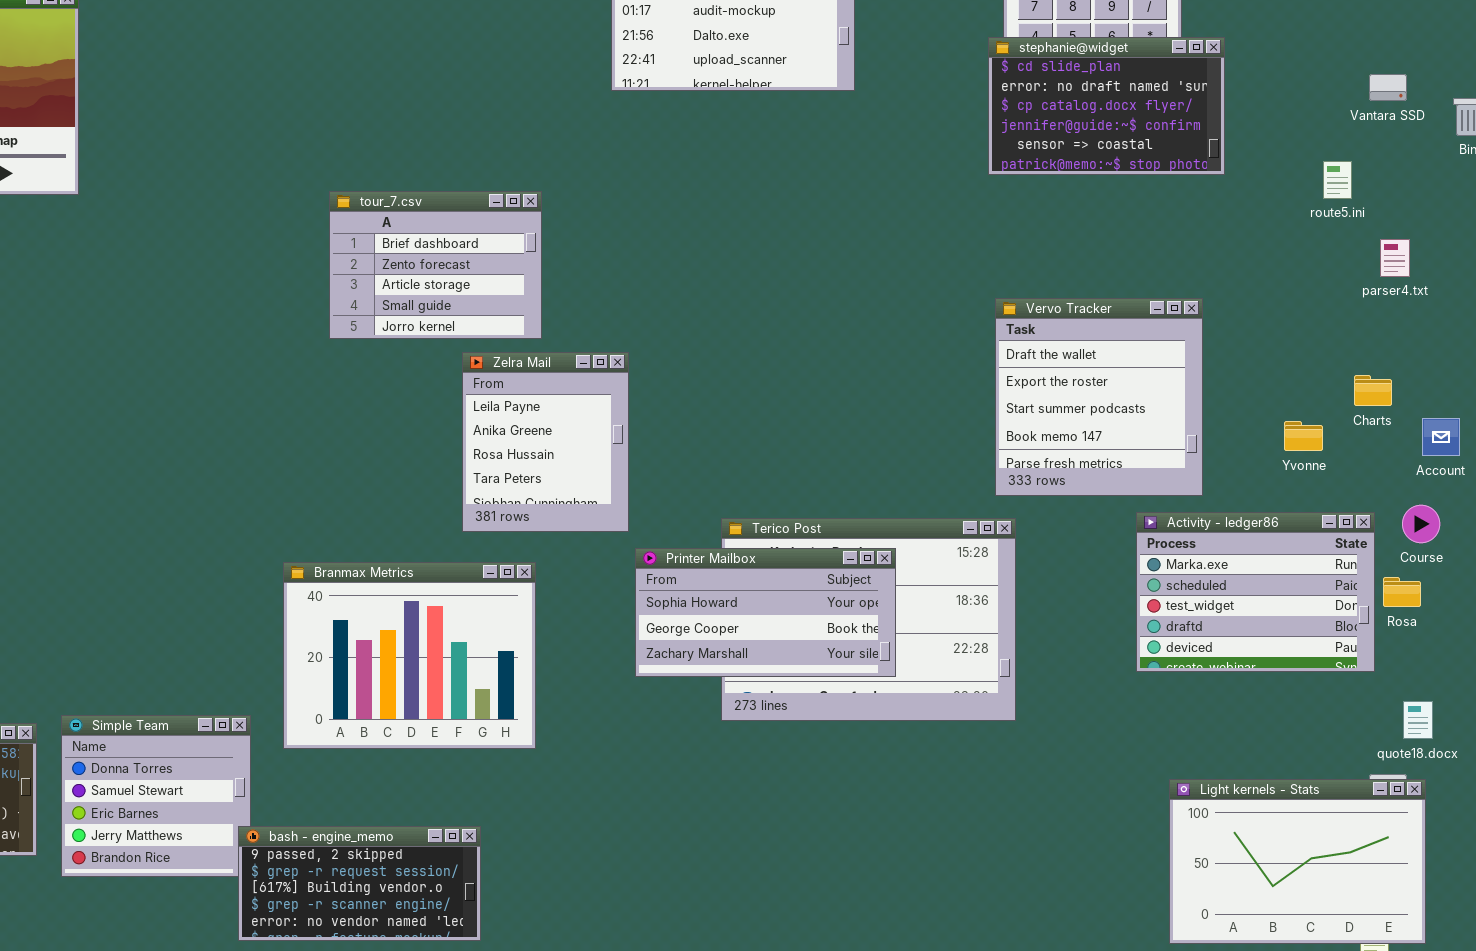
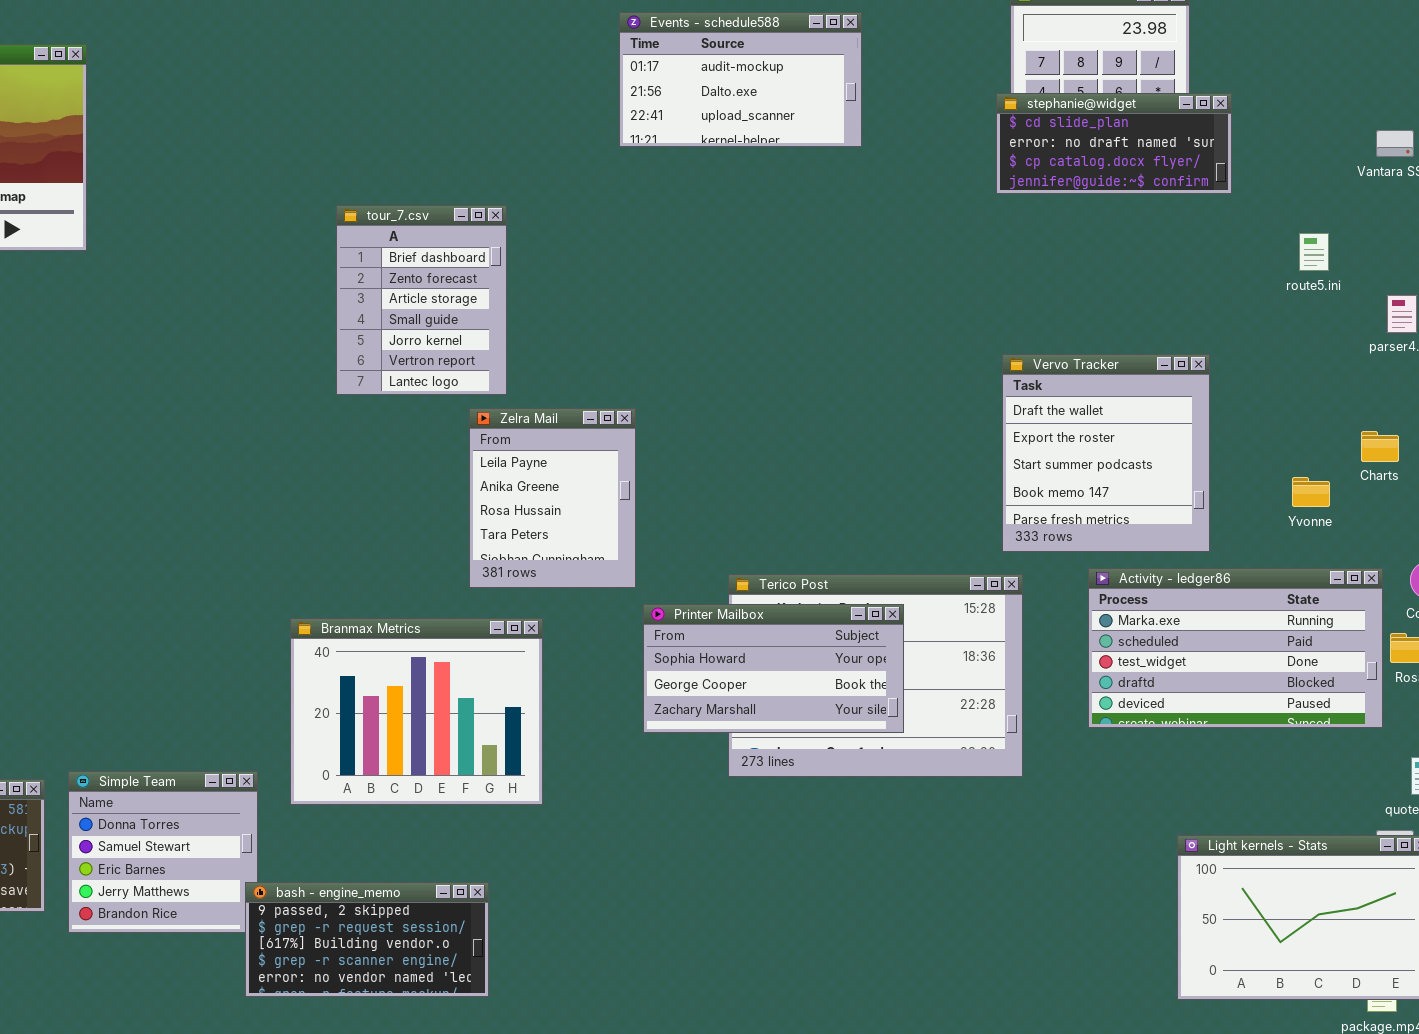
stephanie@widget: [988,37,1225,175] -> [996,93,1232,194], resized
route5.ini: [1323,161,1352,199] -> [1299,233,1329,271], moved
tour_7.csv: [329,191,542,339] -> [336,205,507,395], resized
Activity - ledger86: [1136,512,1375,672] -> [1088,568,1383,728], resized

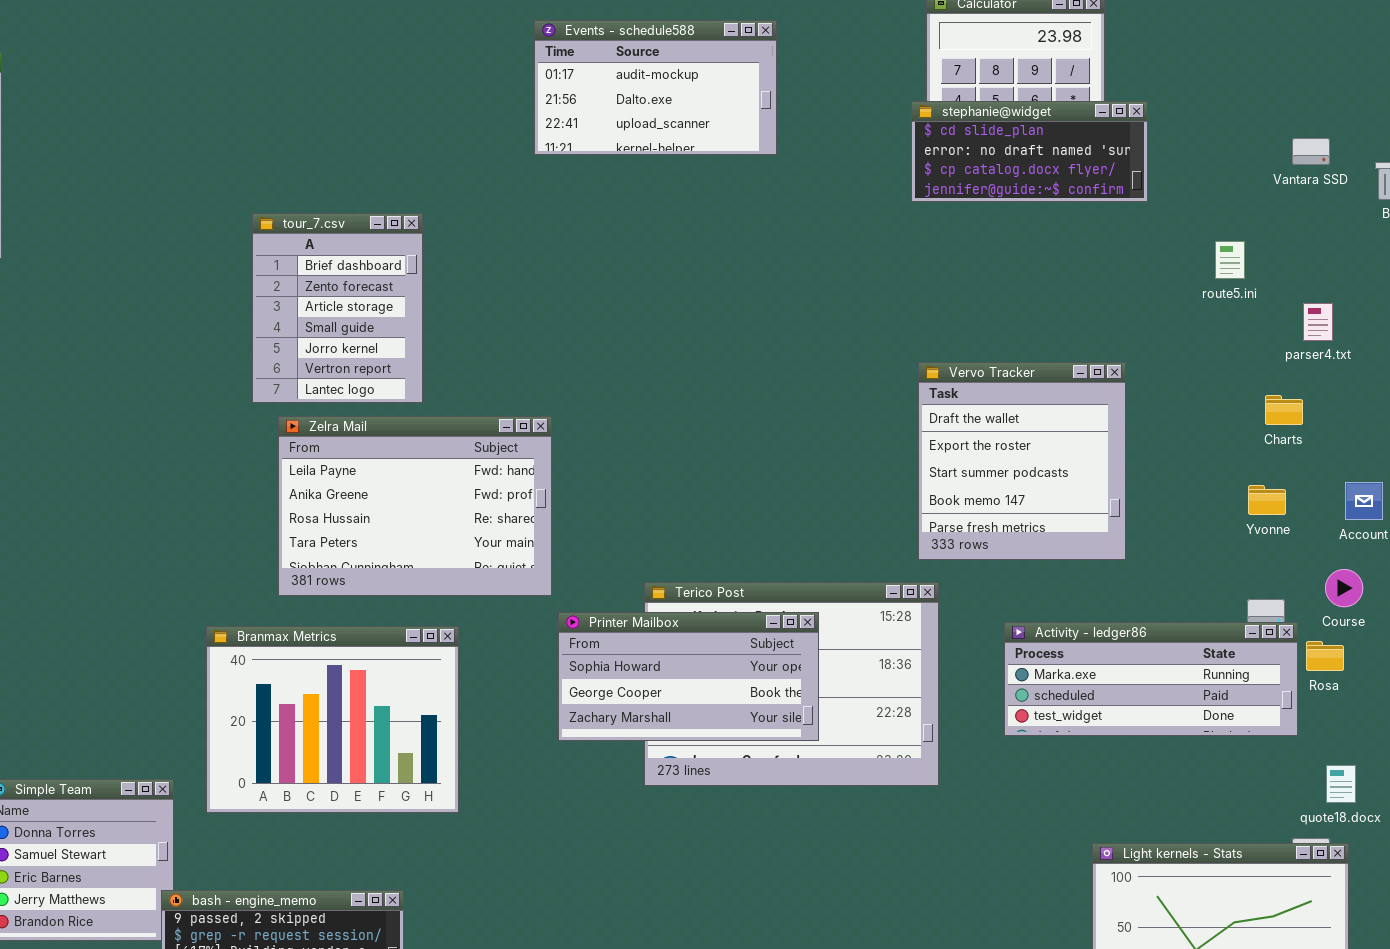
Zelra Mail: [469,408,636,588] -> [278,416,552,596], resized
Charts: [1361,431,1399,462] -> [1265,395,1303,425], moved
Yvonne: [1292,477,1330,507] -> [1248,485,1286,515], moved
Activity - ledger86: [1088,568,1383,728] -> [1004,622,1298,736], resized

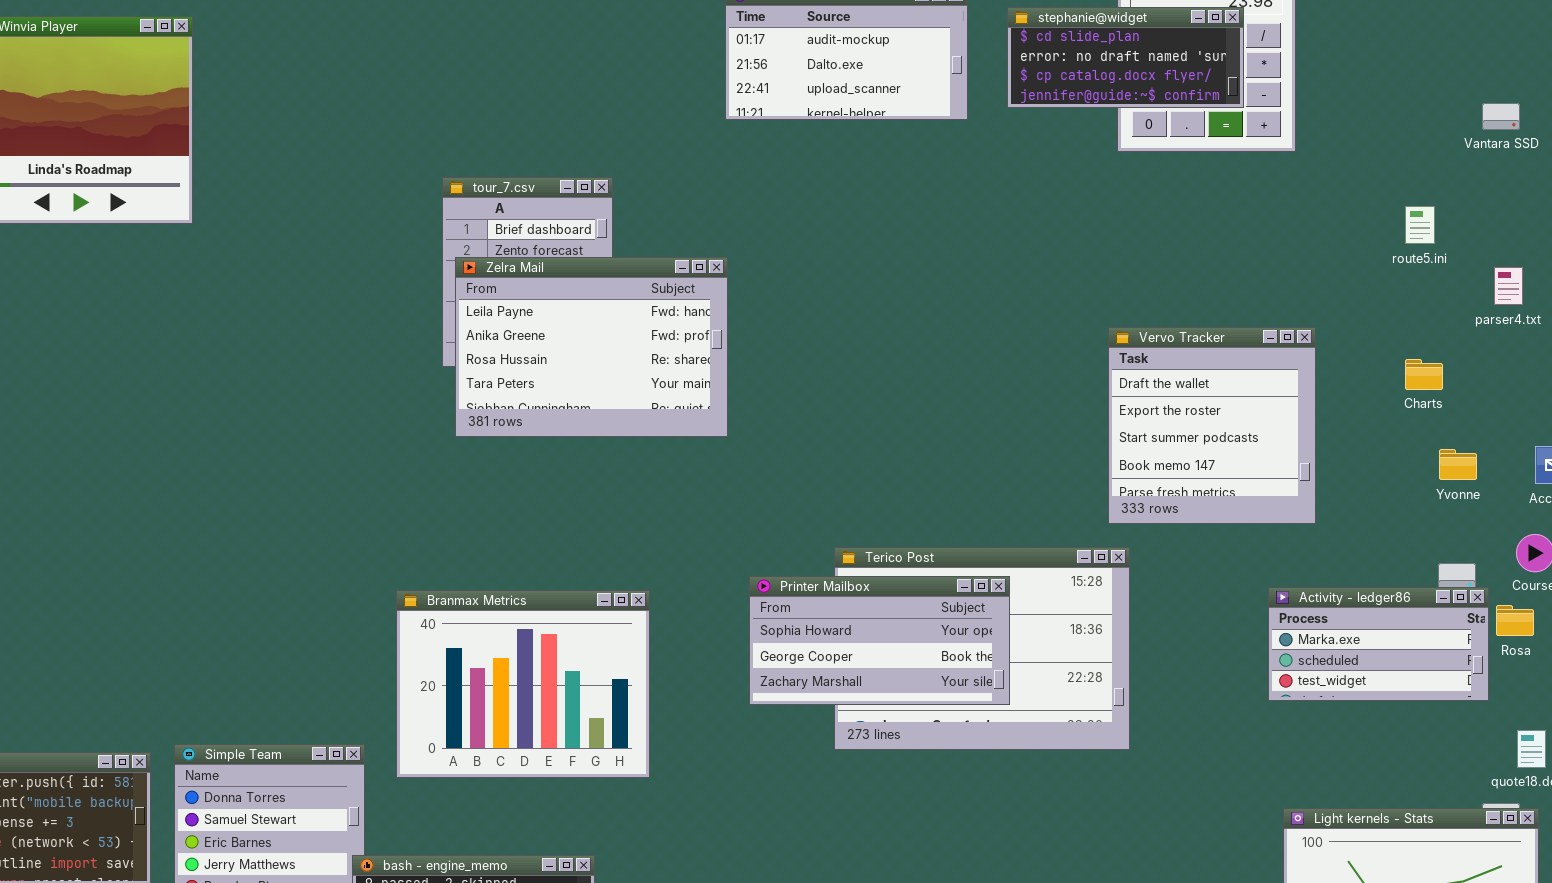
stephanie@widget: [911,101,1148,202] -> [1007,7,1244,108], moved
Charts: [1265,395,1303,425] -> [1405,359,1443,390], moved
Zelra Mail: [278,416,552,596] -> [455,257,728,437], moved
Activity - ledger86: [1004,622,1298,736] -> [1268,587,1489,701], resized

